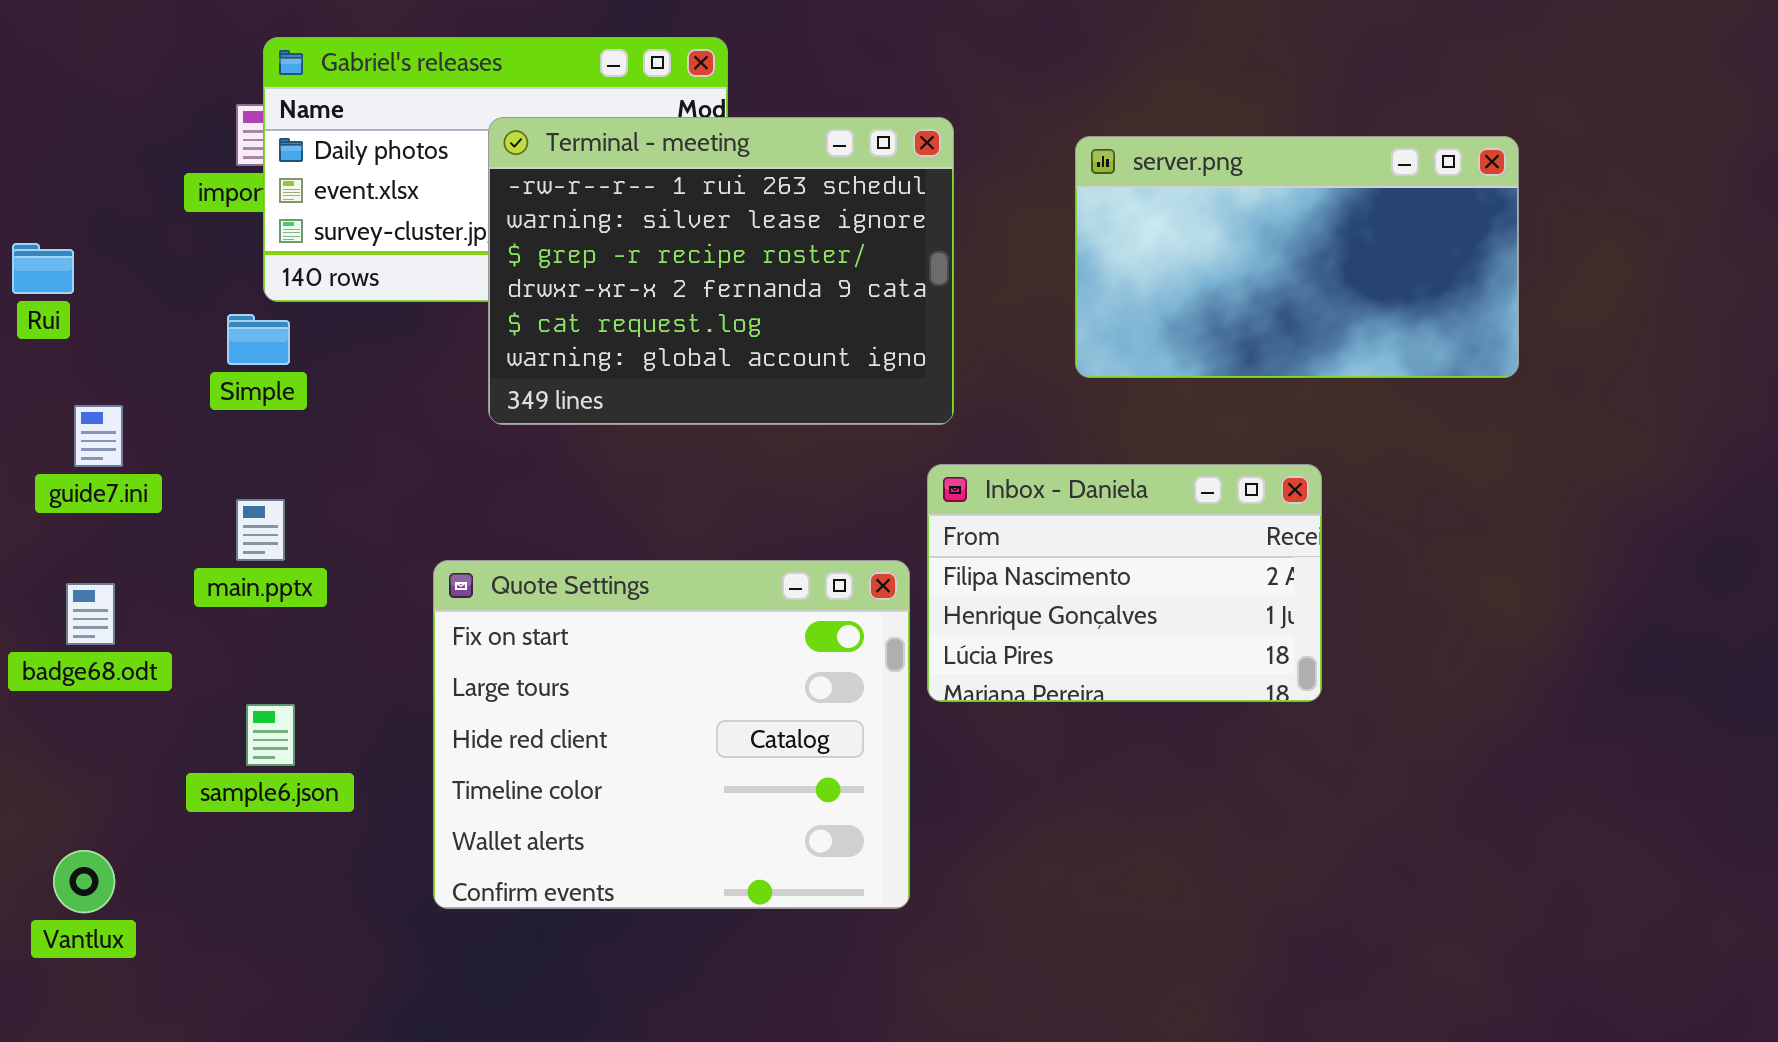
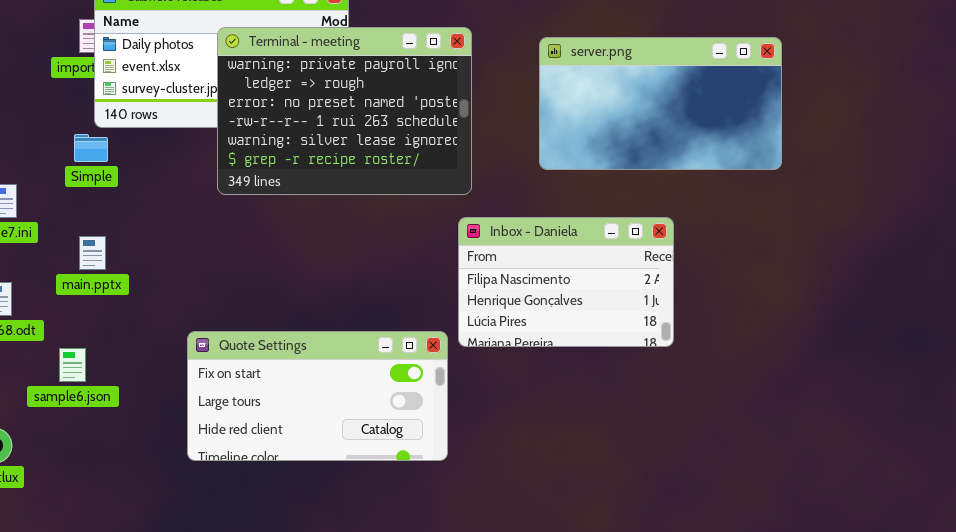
Terminal - meeting: [488,117,954,425] -> [217,27,472,195], scrolled up 3 rows
Quote Settings: [433,560,910,909] -> [187,331,448,461], resized
sample6.json: [246,704,295,766] -> [59,348,86,382], moved

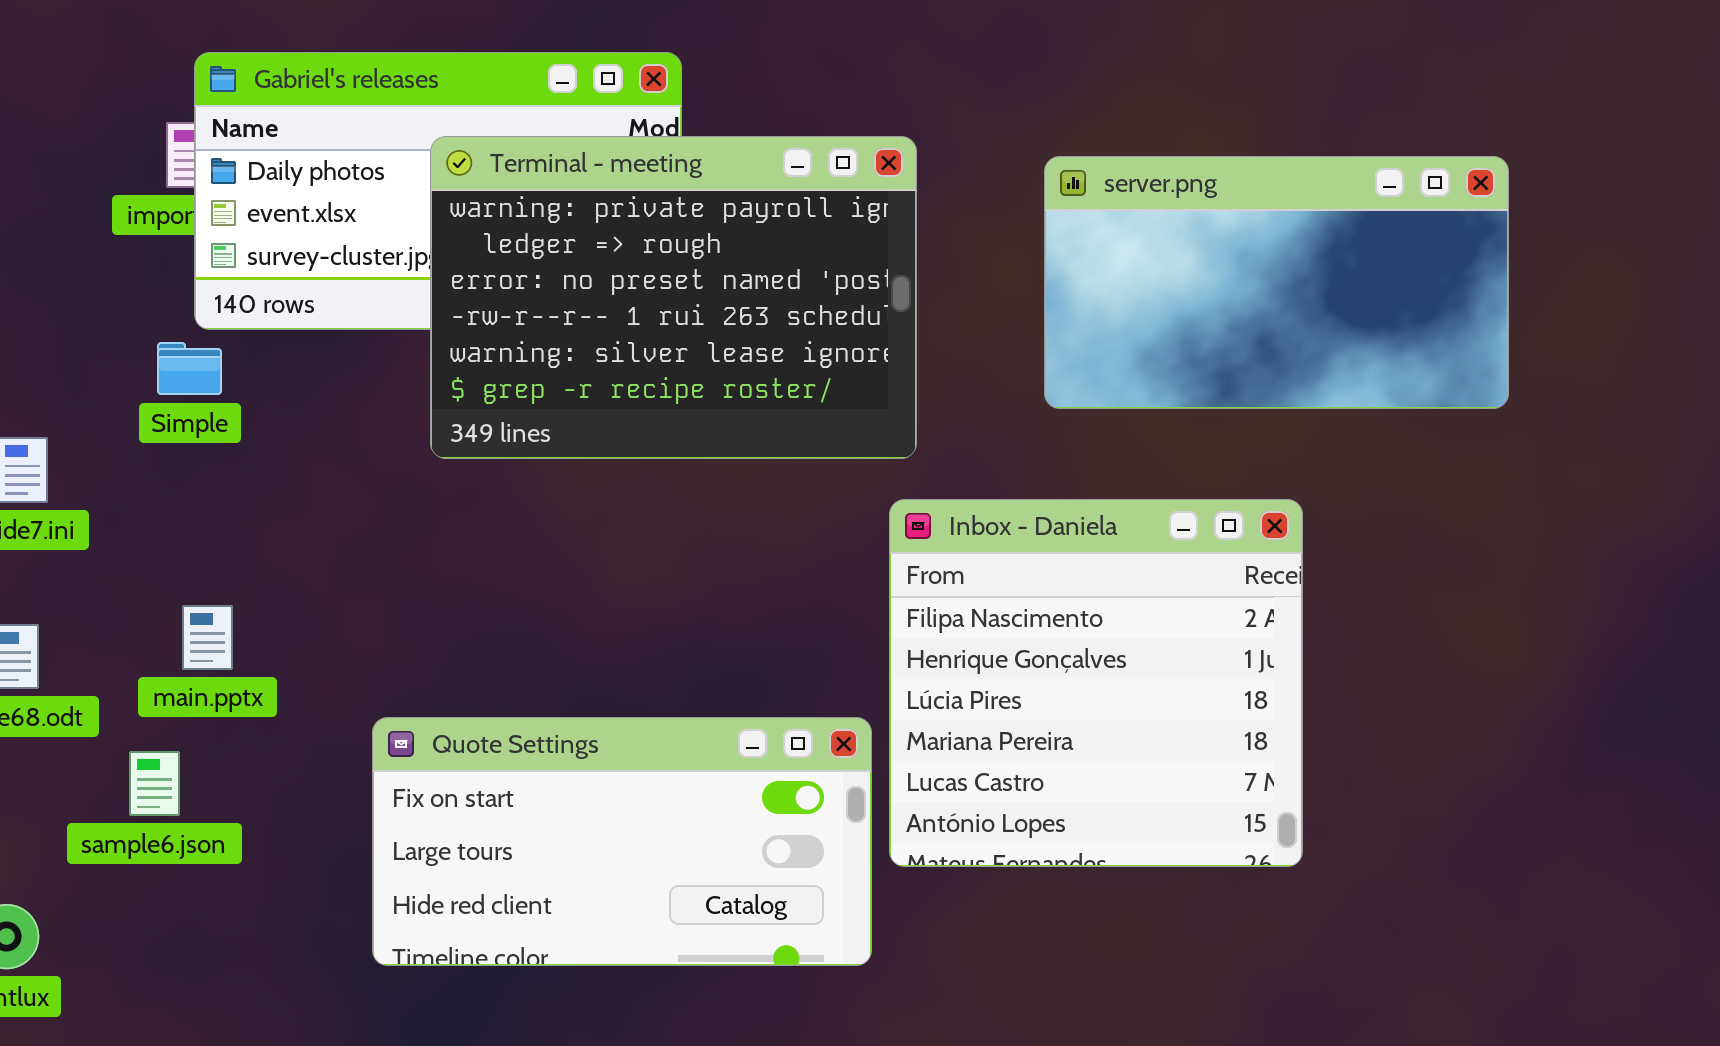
Inbox - Daniela: [458,217,674,347] -> [889,499,1303,867], resized
main.pptx: [79,236,106,270] -> [182,605,233,670], moved

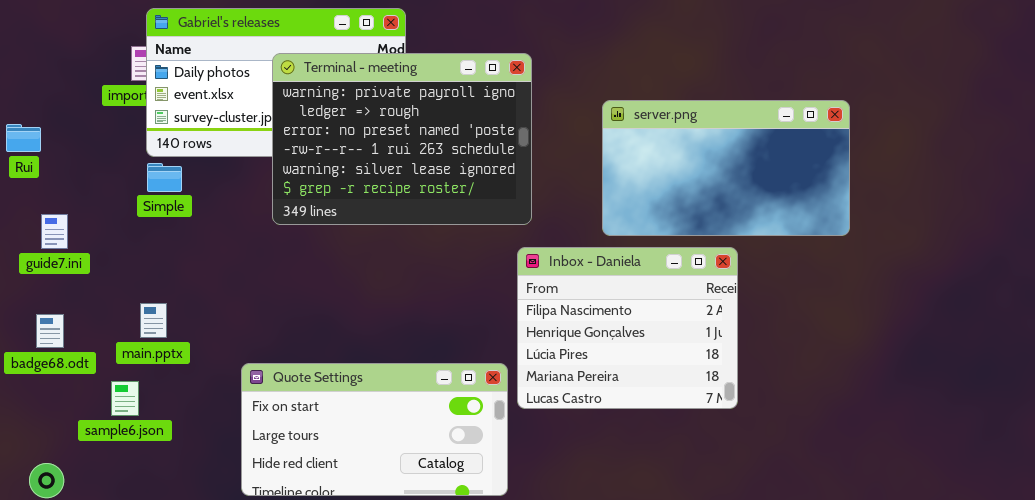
server.png: [1044,156,1509,409] -> [602,100,850,236], moved
Simple: [157,342,222,395] -> [147,163,182,192], moved
Inbox - Daniela: [889,499,1303,867] -> [517,247,738,409], resized

